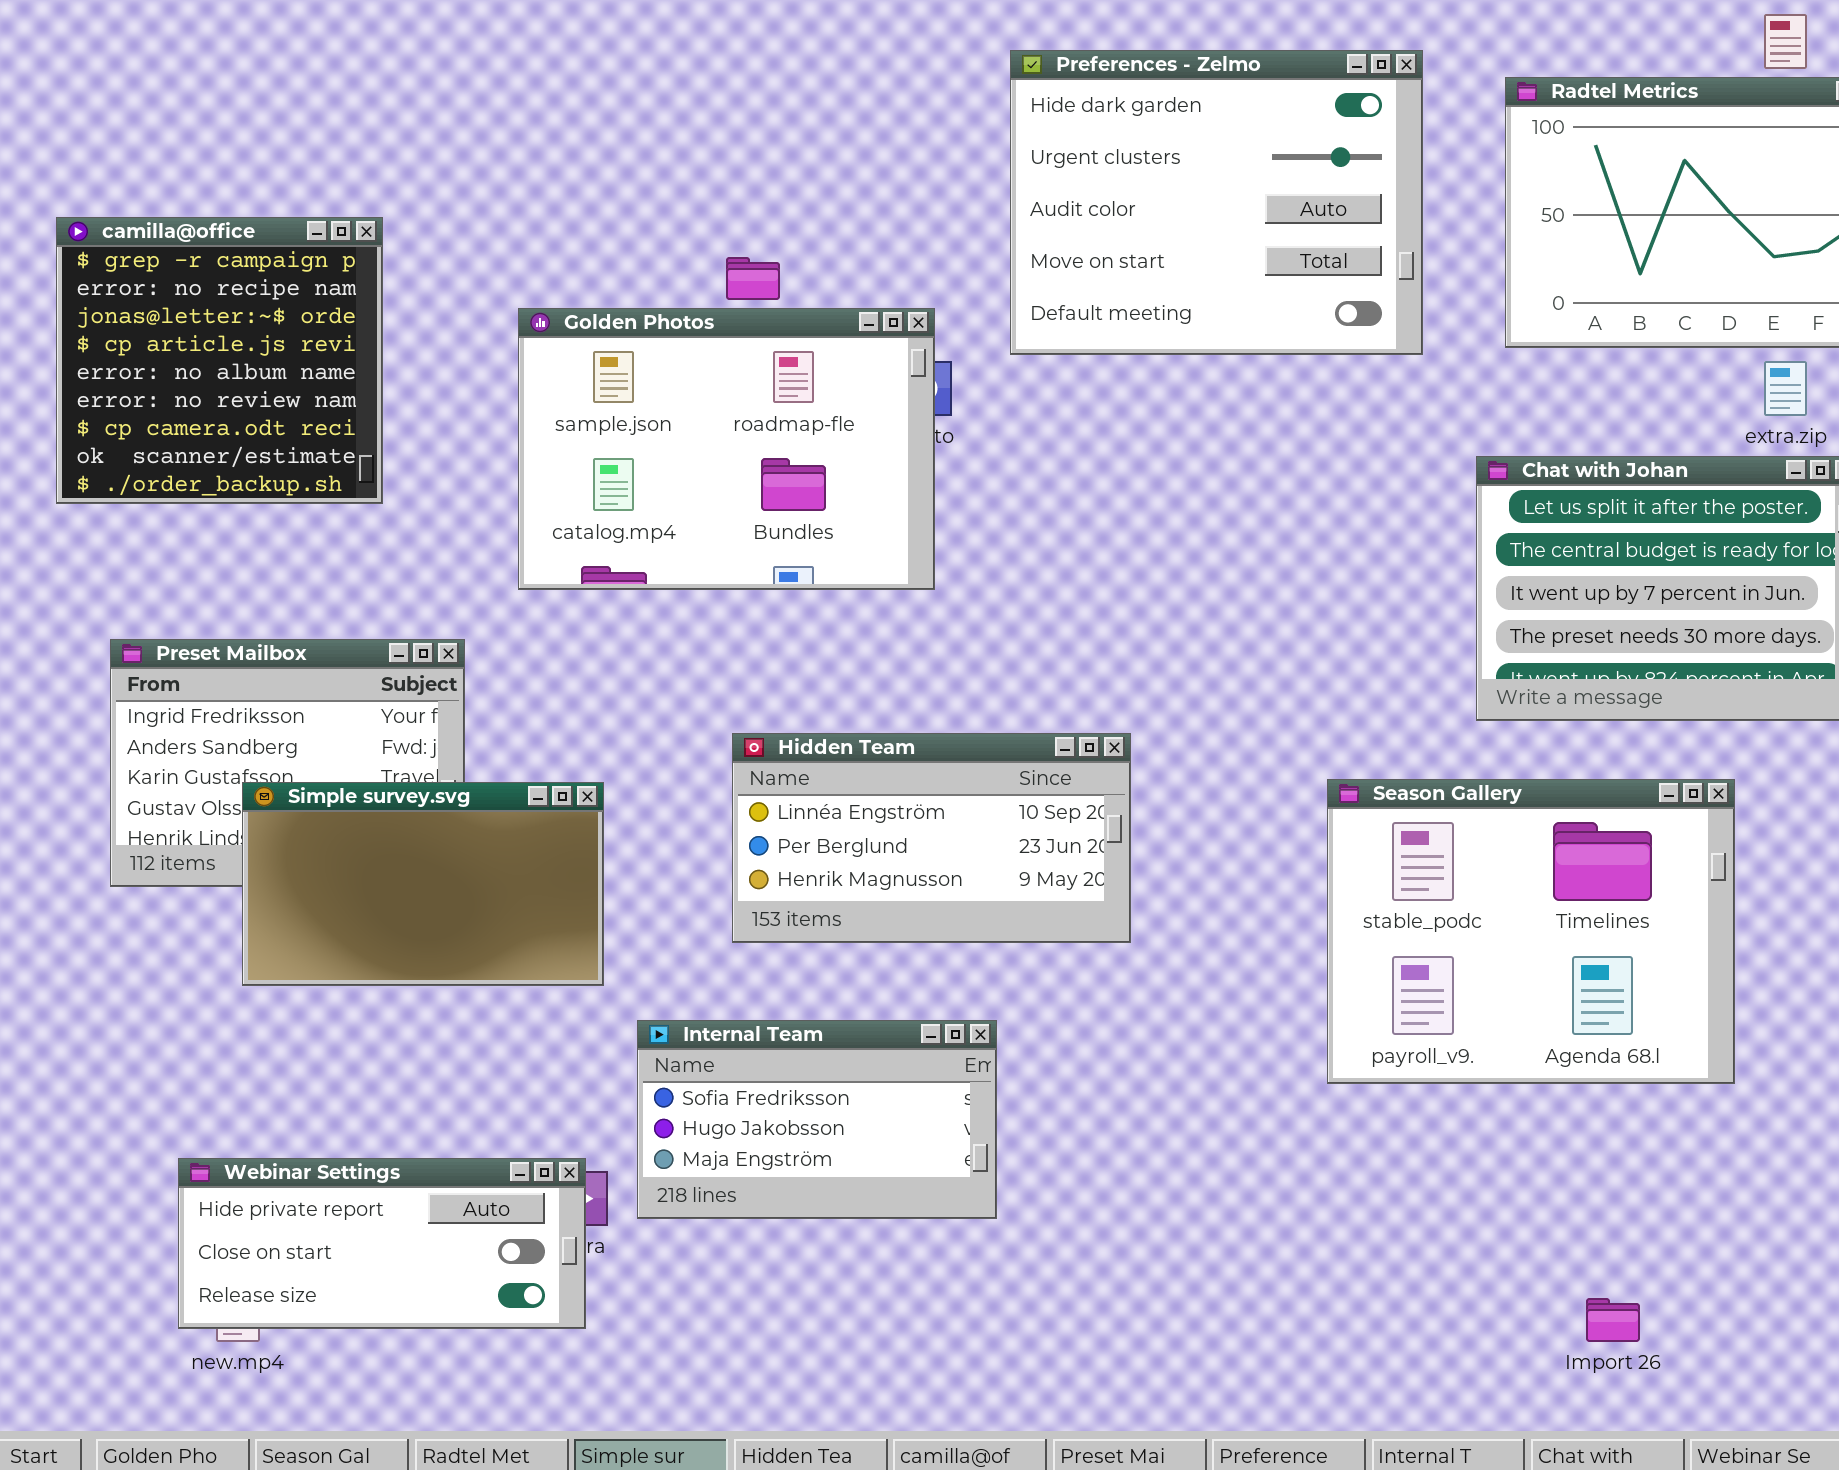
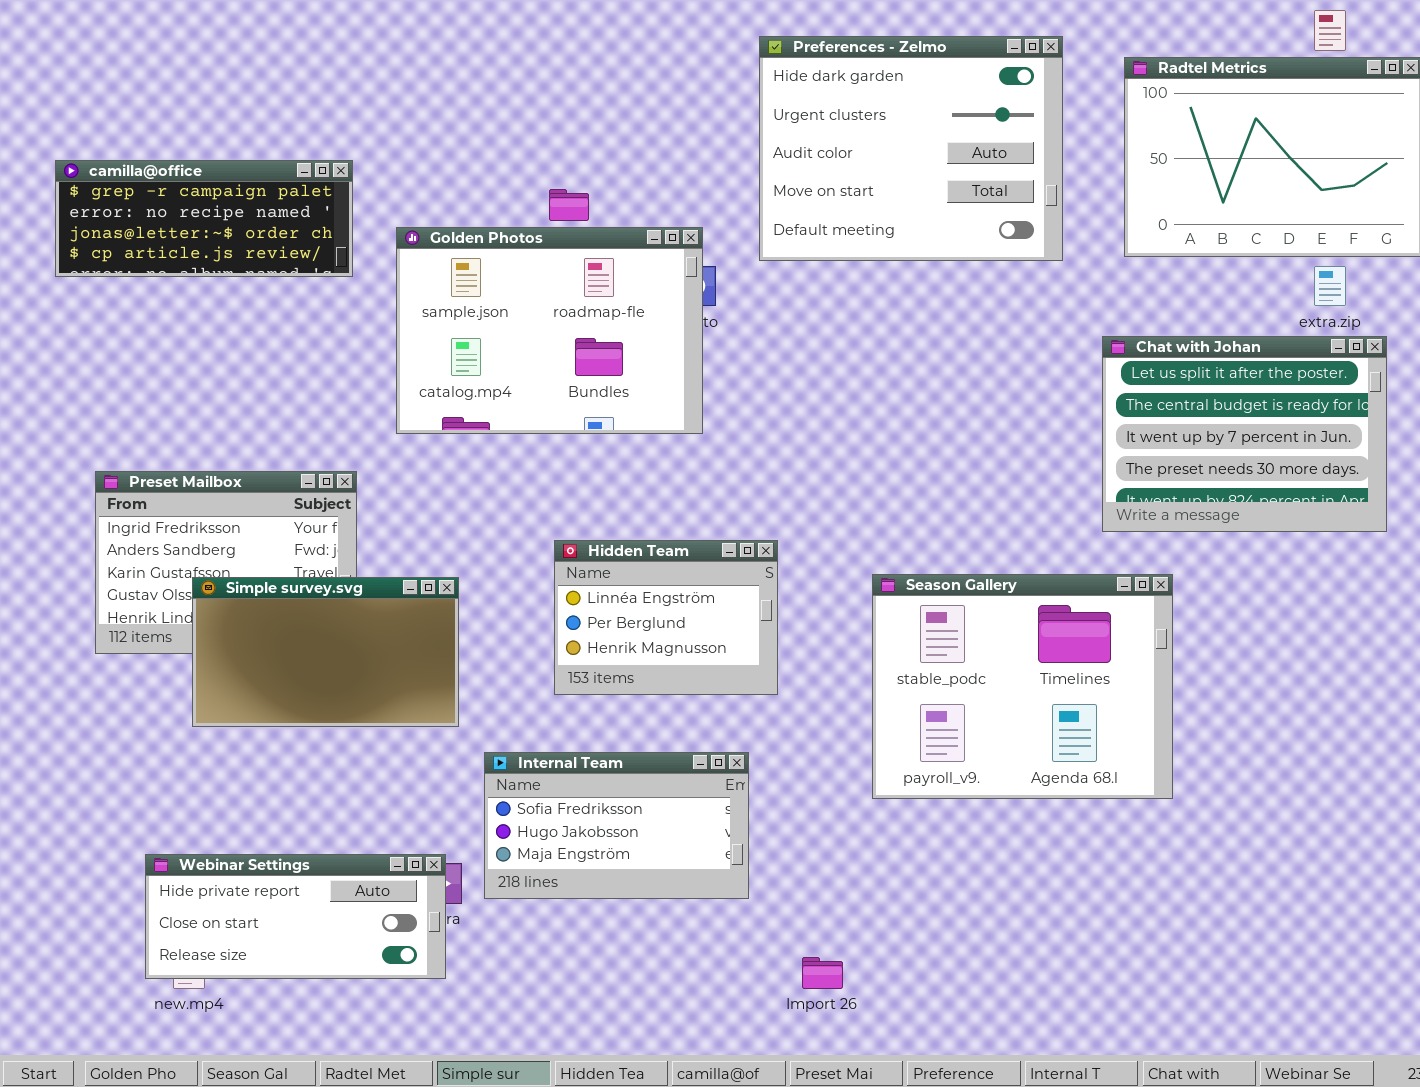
camilla@office: [56,217,383,504] -> [55,160,353,277], resized
Hidden Team: [732,733,1131,943] -> [554,540,778,695], resized
Season Gallery: [1327,779,1735,1084] -> [872,574,1173,799], moved
Import 26: [1586,1298,1640,1342] -> [802,957,843,989], moved

